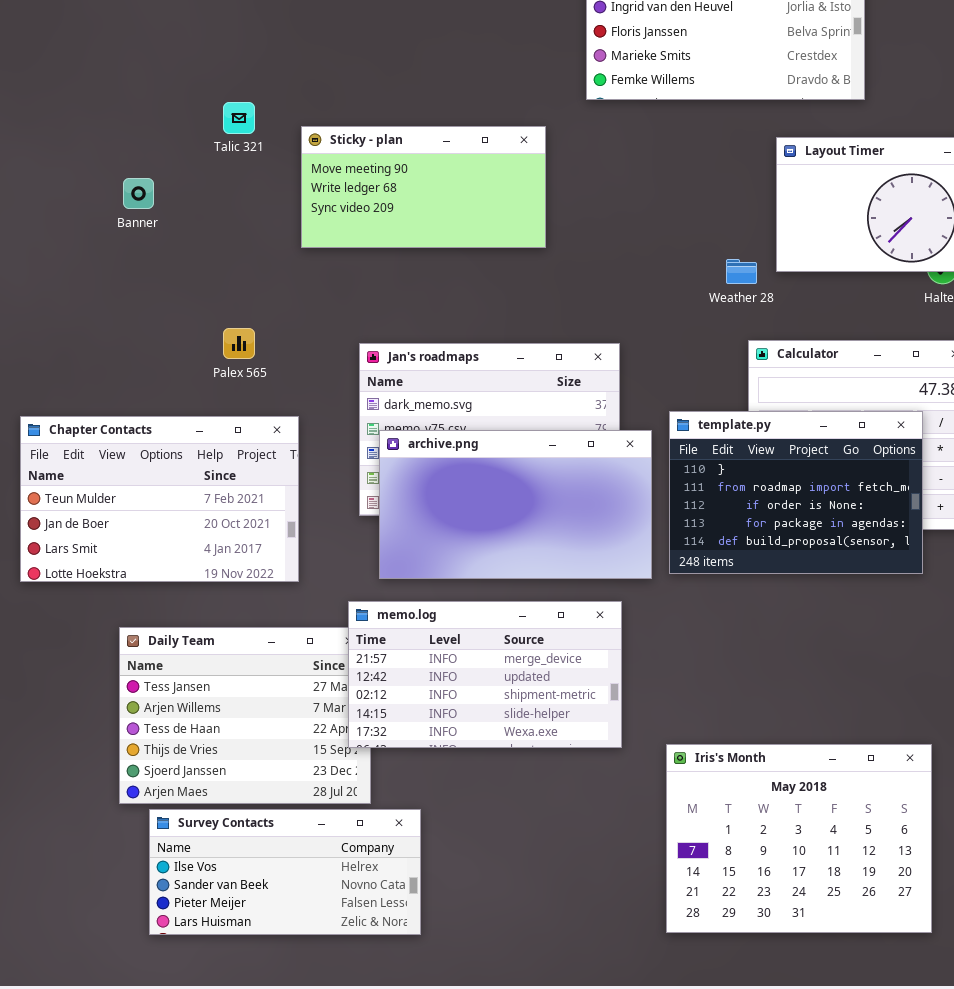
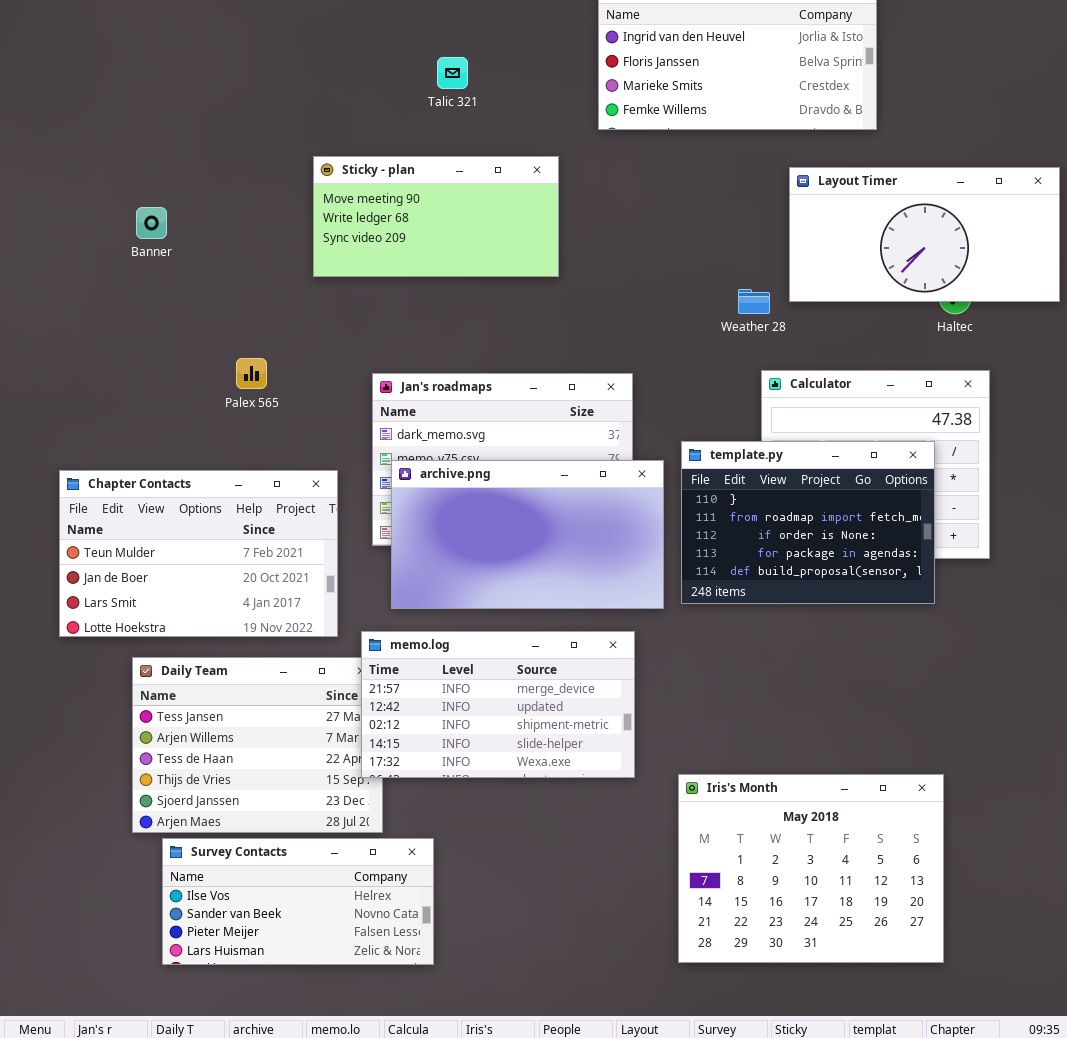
Talic 321: [223,102,255,134] -> [437,57,468,89], moved
Chapter Contacts: [20,416,299,582] -> [59,470,338,637], moved

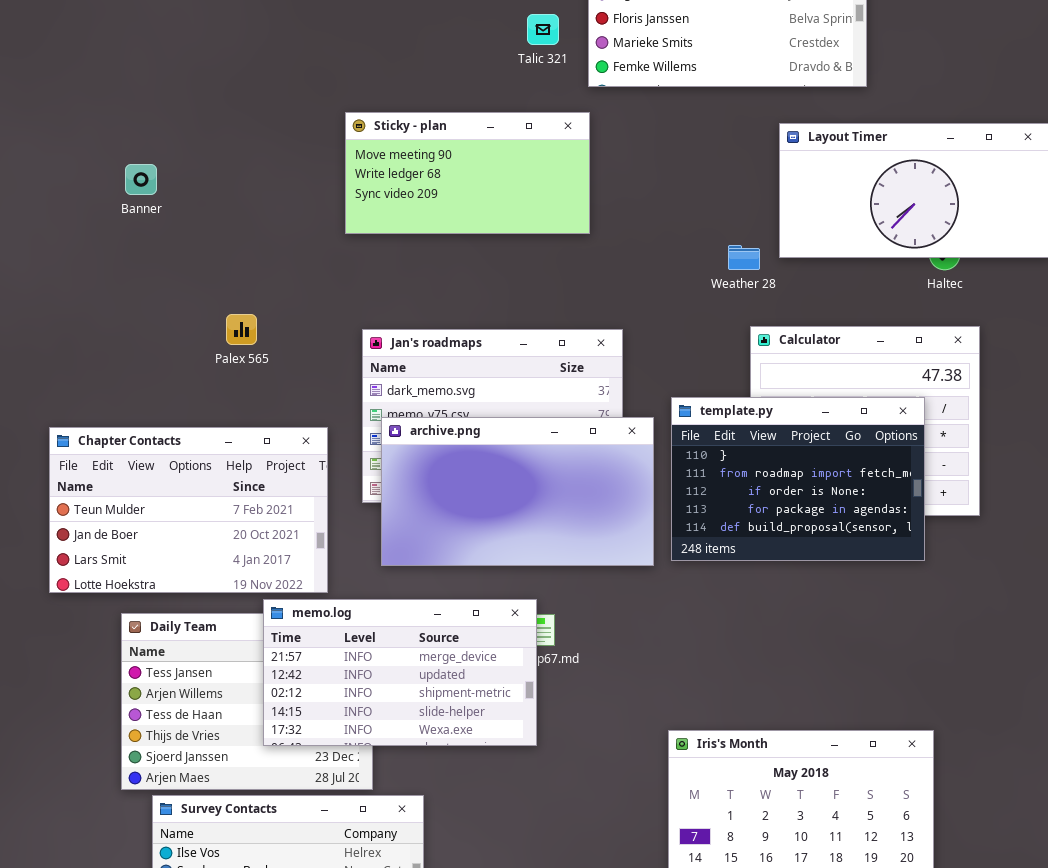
Talic 321: [437,57,468,89] -> [527,14,559,45], moved
Sticky - plan: [313,156,559,277] -> [345,112,590,234], moved
memo.log: [361,631,635,778] -> [263,599,537,746], moved

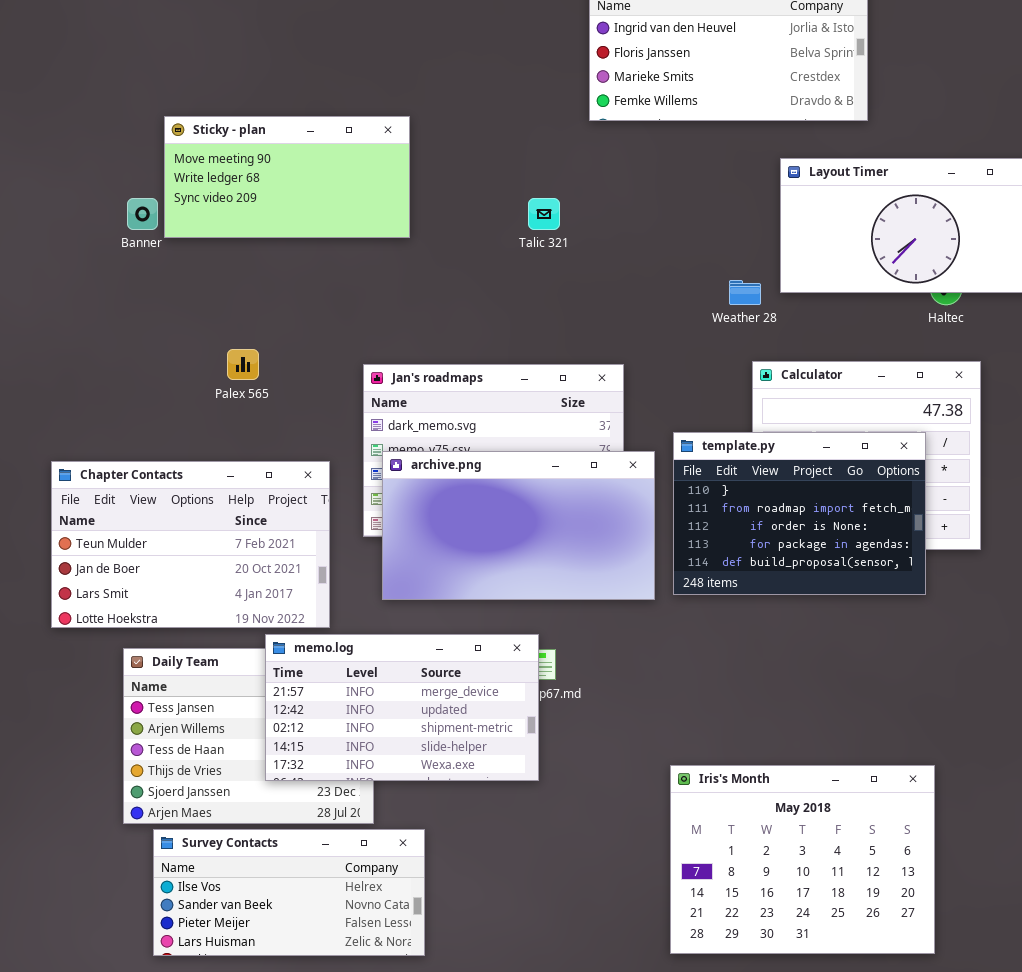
Talic 321: [527,14,559,45] -> [528,198,560,230], moved
Sticky - plan: [345,112,590,234] -> [164,116,410,238], moved

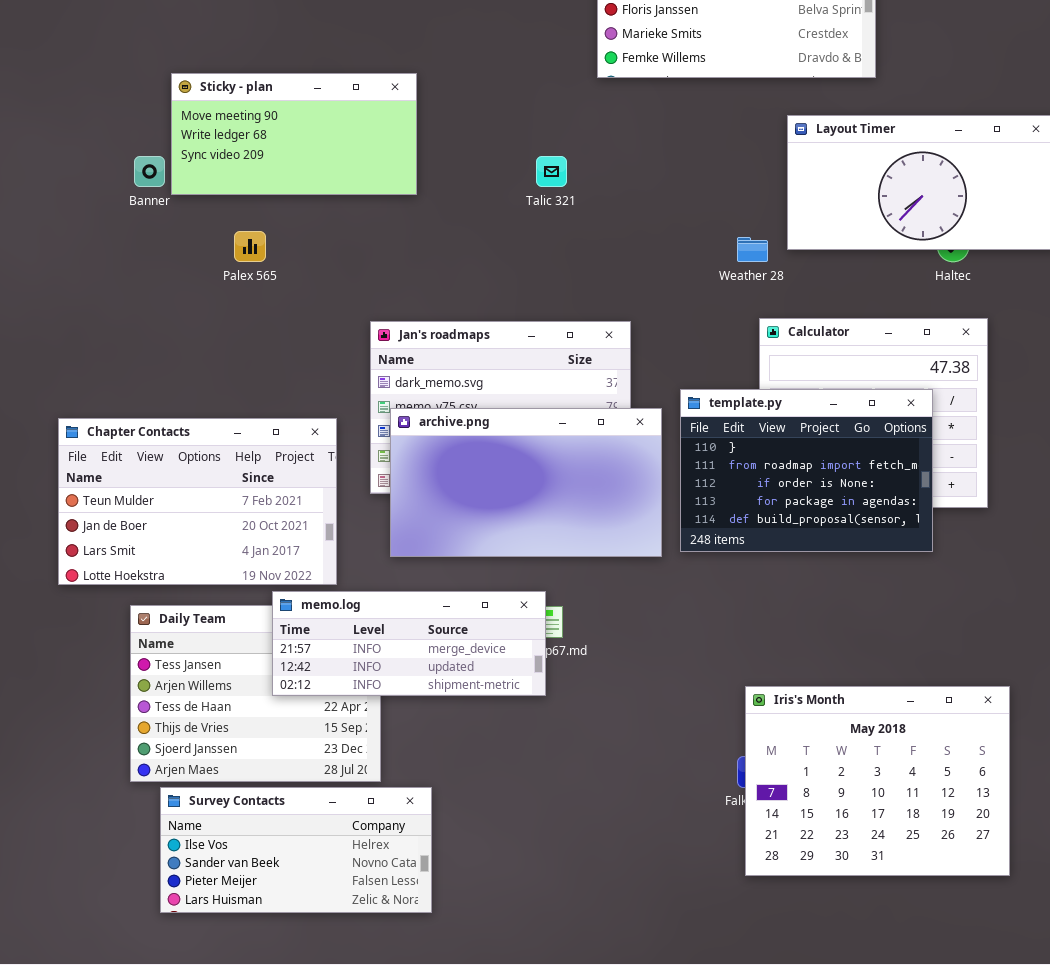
Palex 565: [227,349,259,380] -> [234,231,266,262], moved
memo.log: [265,634,539,781] -> [272,591,546,696], resized
Iris's Month: [670,765,935,954] -> [745,686,1010,876], moved

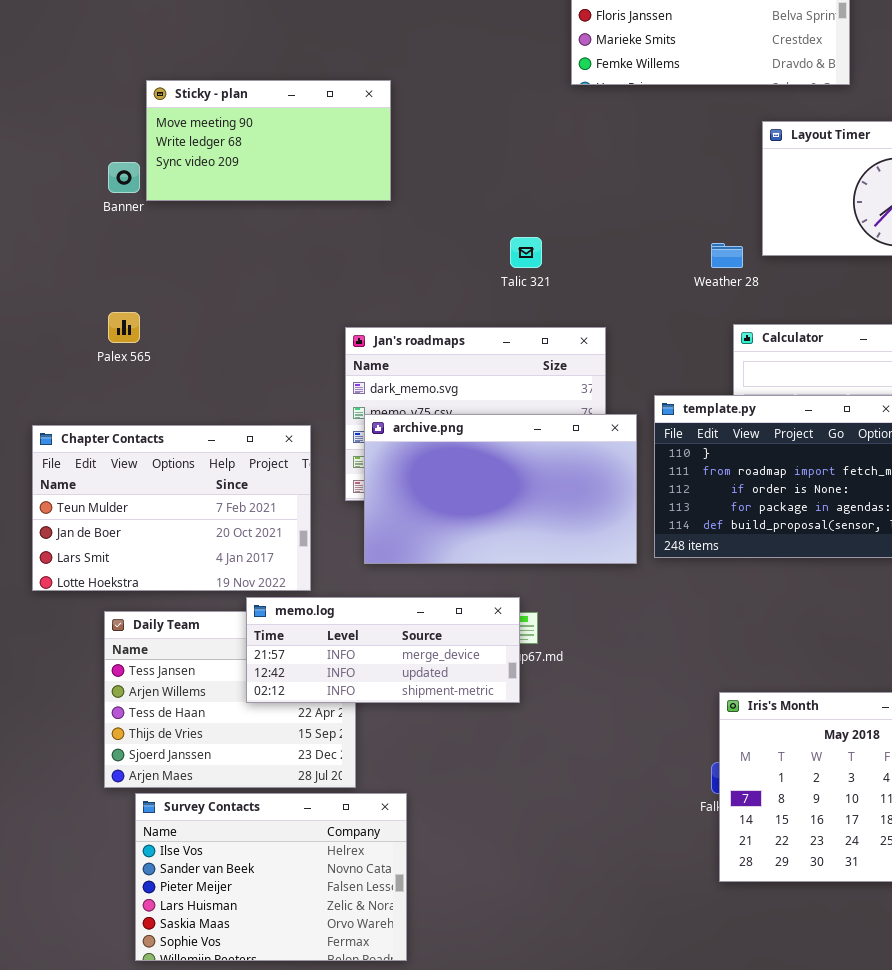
Talic 321: [536,156,567,187] -> [510,237,542,268], moved
Palex 565: [234,231,266,262] -> [108,312,140,343], moved
Survey Contacts: [160,787,432,913] -> [135,793,407,961], resized

